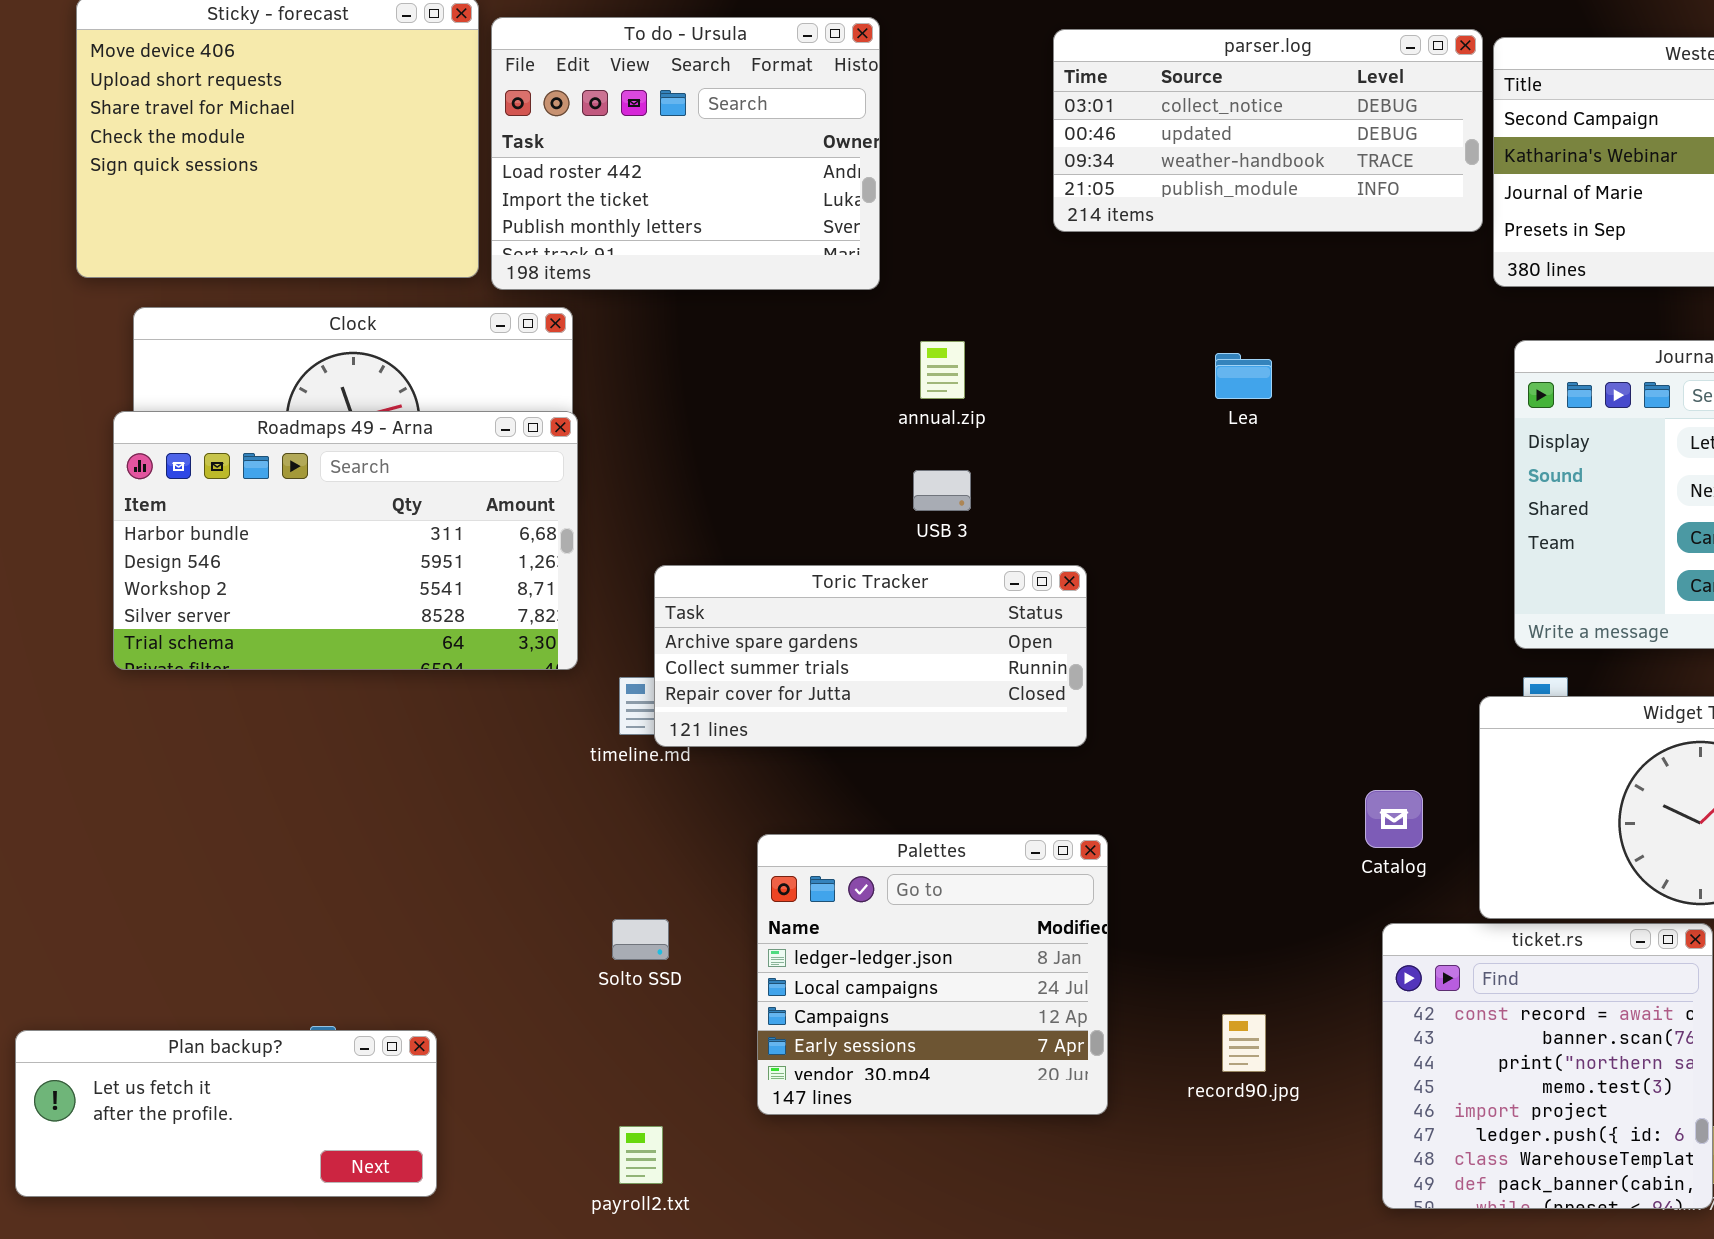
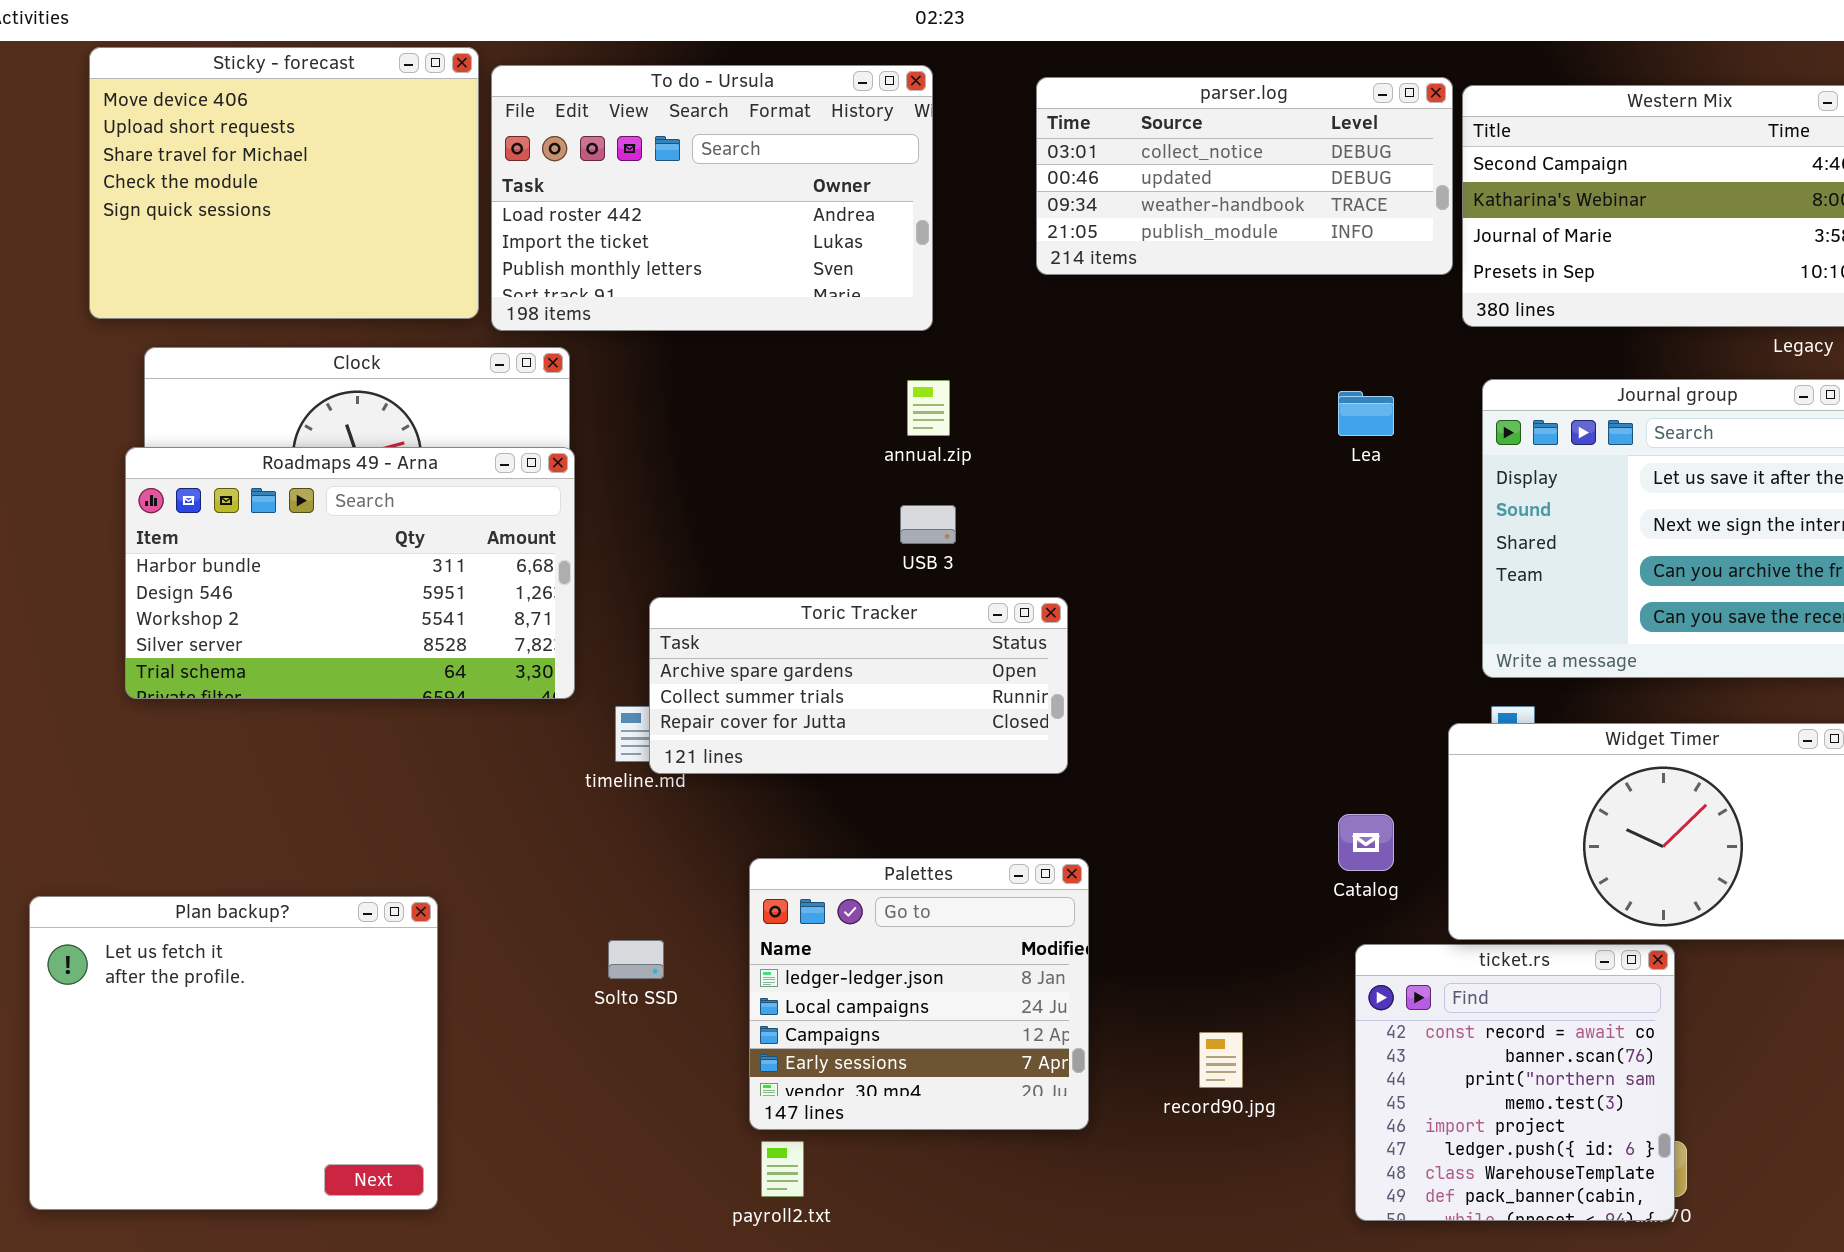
To do - Ursula: [491,17,880,290] -> [491,65,933,331], resized
Lea: [1215,353,1272,399] -> [1338,391,1394,436], moved
Plan backup?: [15,1030,437,1197] -> [29,896,438,1210], resized
payroll2.txt: [619,1126,663,1184] -> [761,1141,804,1197], moved

